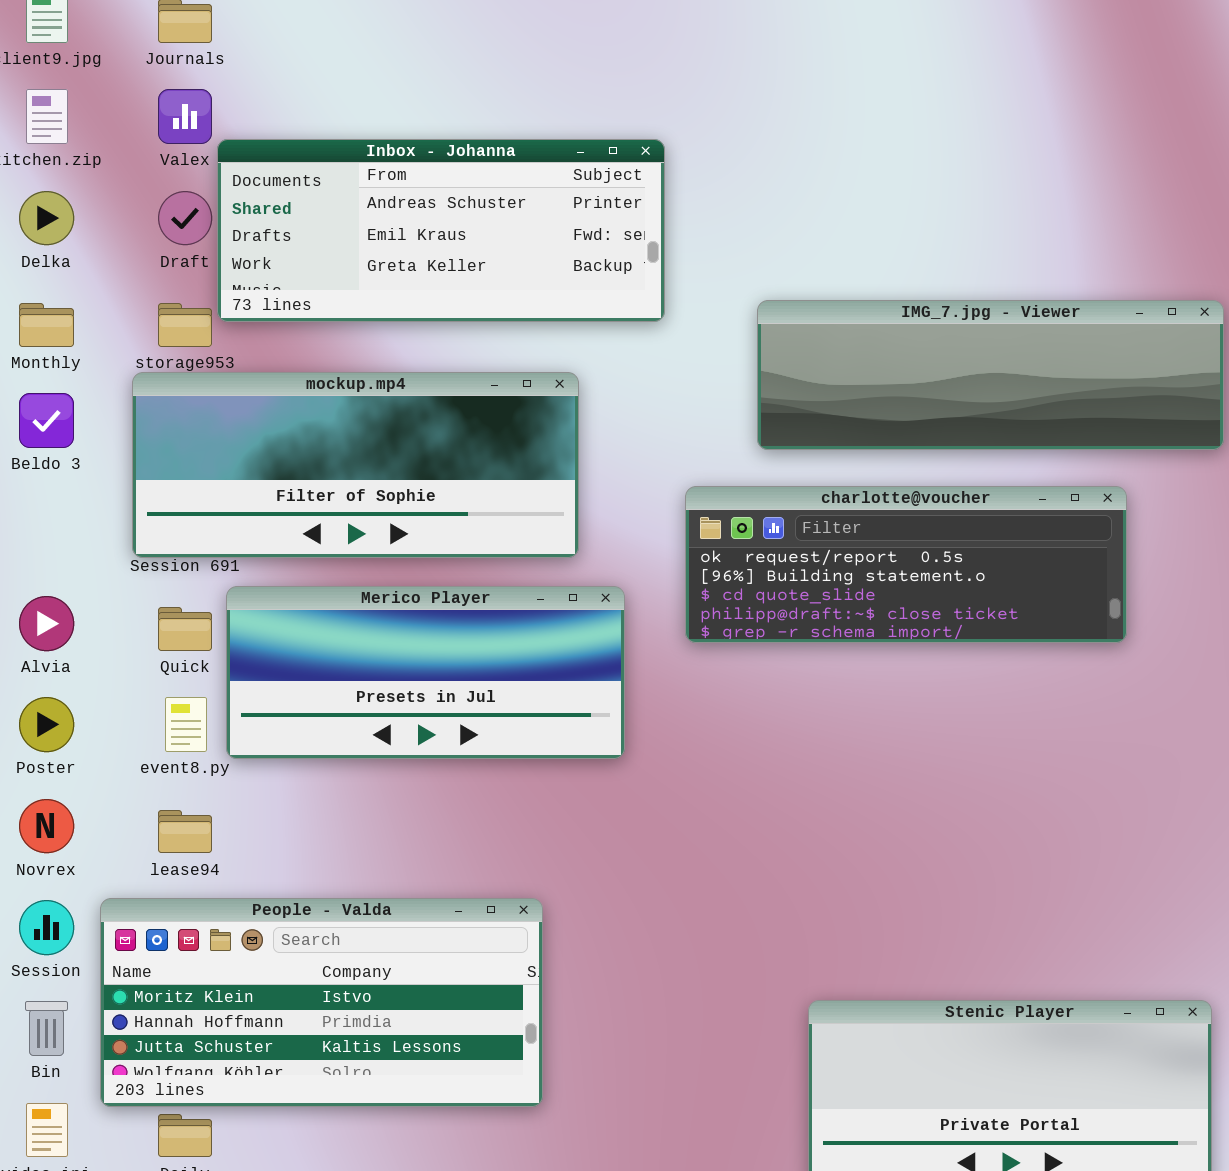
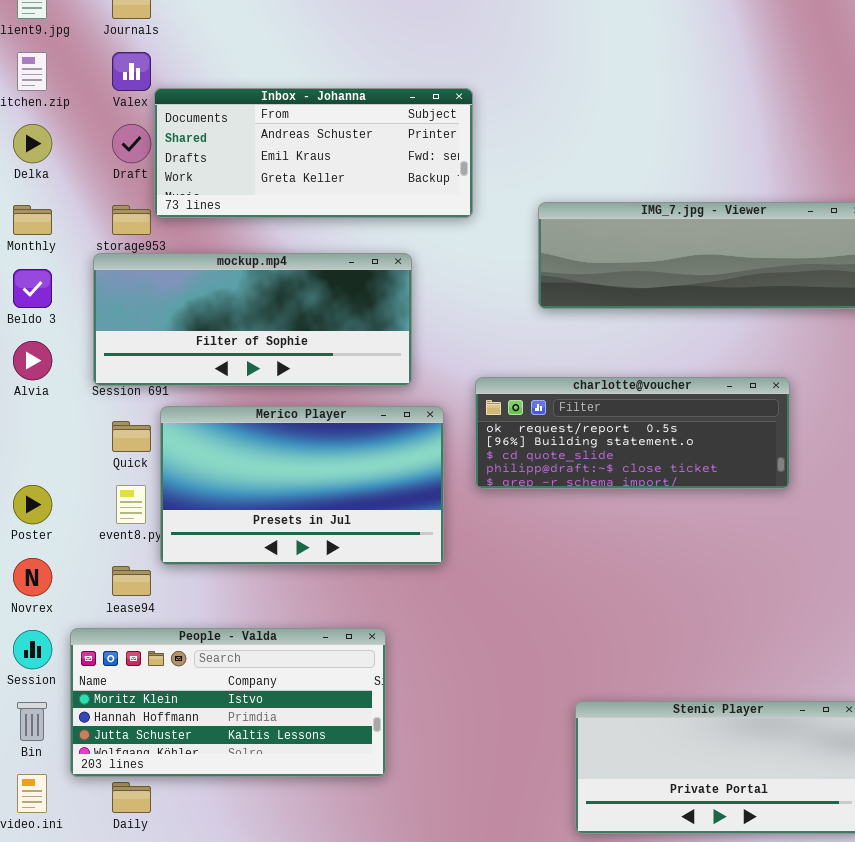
charlotte@voucher: [685,486,1127,643] -> [475,377,790,489], moved
Merico Player: [226,586,625,759] -> [160,406,444,565], resized
Alvia: [19,596,74,651] -> [13,341,52,380], moved

